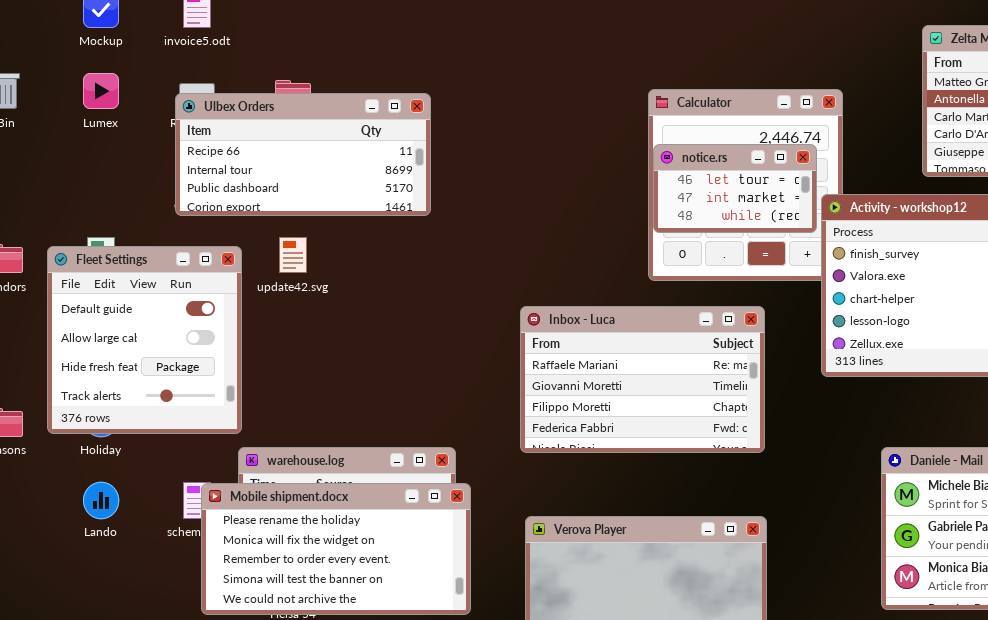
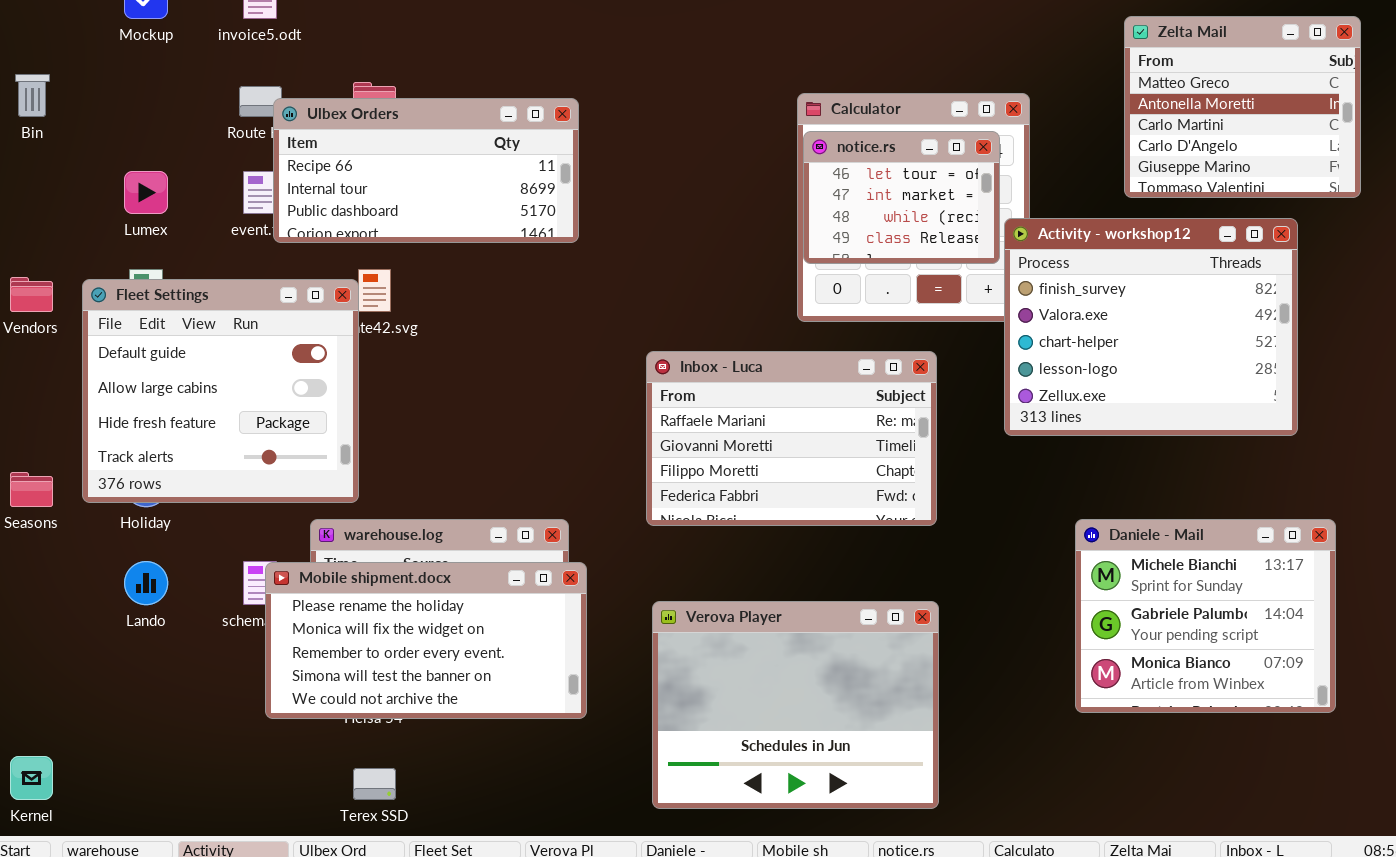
Lumex: [83,73,119,109] -> [124,171,168,214], moved
Ulbex Orders: [175,93,431,216] -> [273,98,579,243], moved
notice.rs: [653,144,817,233] -> [803,131,1000,264], resized
Fleet Settings: [47,246,242,434] -> [82,279,359,503], resized

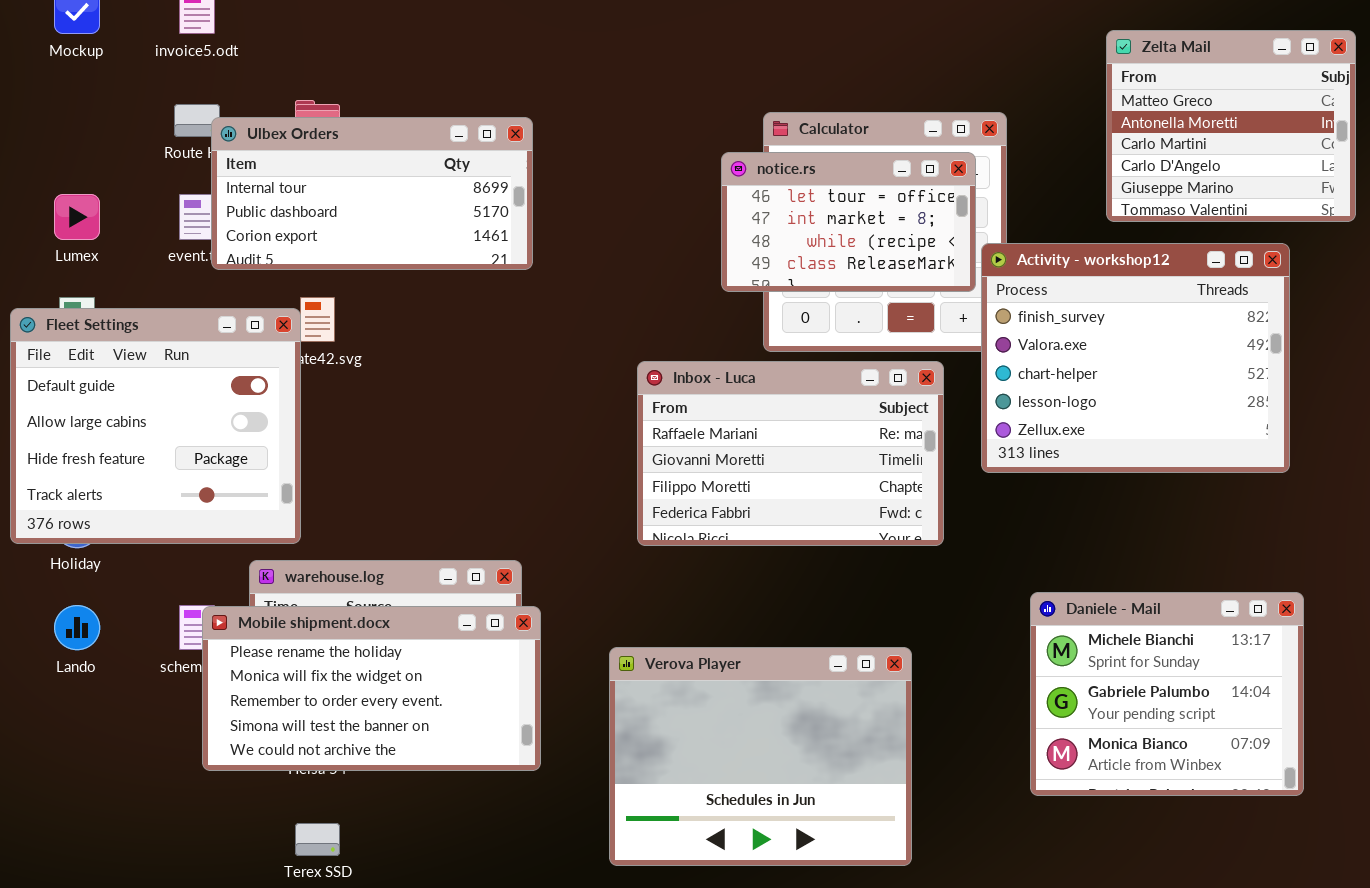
Ulbex Orders: [273,98,579,243] -> [211,117,533,270], scrolled down 1 row
notice.rs: [803,131,1000,264] -> [721,152,976,292], resized
Inbox - Luca: [646,351,937,526] -> [637,361,944,546], moved
Daniele - Mail: [1075,519,1336,713] -> [1030,592,1304,796], moved

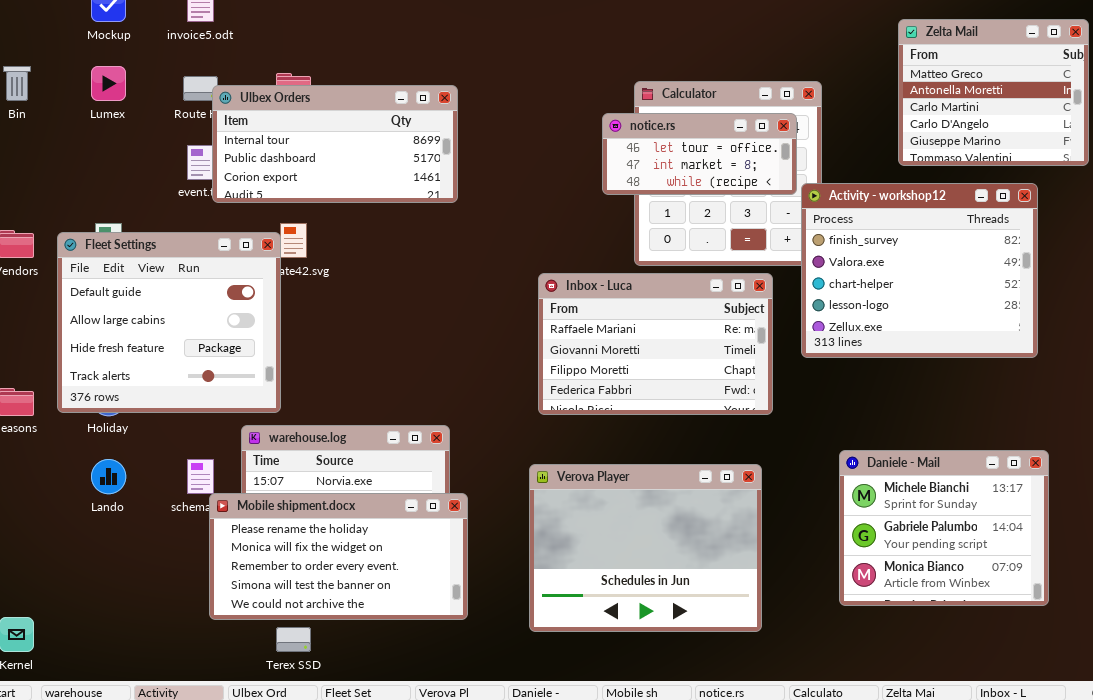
notice.rs: [721,152,976,292] -> [602,113,797,195], resized
Lumex: [54,194,100,240] -> [91,66,126,101], moved
Mobile shipment.docx: [202,606,541,771] -> [209,493,468,620], moved
Verova Player: [609,647,912,866] -> [529,464,762,632], moved

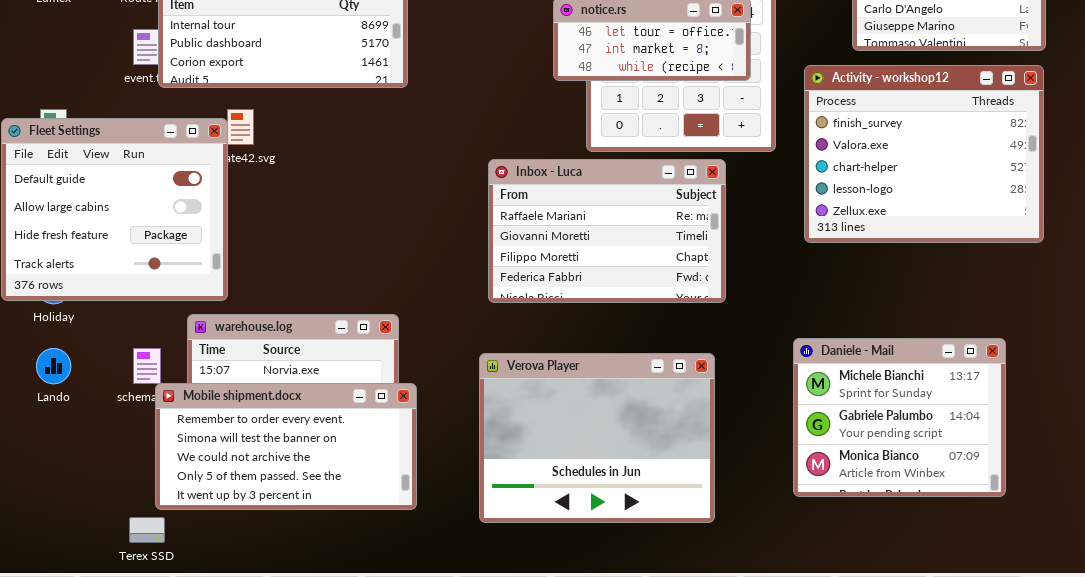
Activity - workshop12: [801,183,1038,358] -> [804,65,1044,243], moved
Mobile shipment.docx: [209,493,468,620] -> [155,383,417,510], scrolled down 2 rows
Terex SSD: [276,627,311,652] -> [129,517,165,543], moved

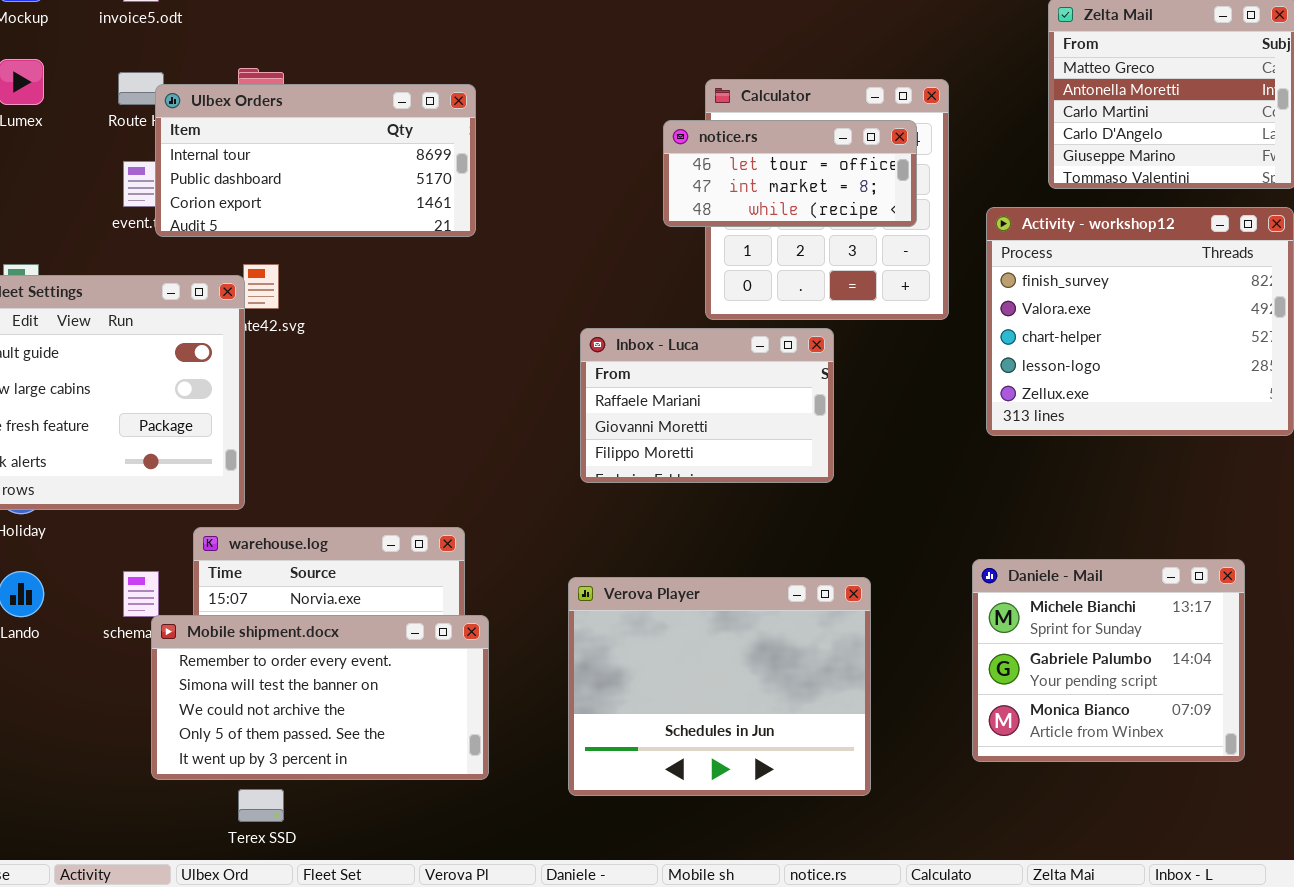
Inbox - Luca: [488,159,726,303] -> [580,328,834,483], resized
Terex SSD: [129,517,165,543] -> [238,789,284,822], moved

